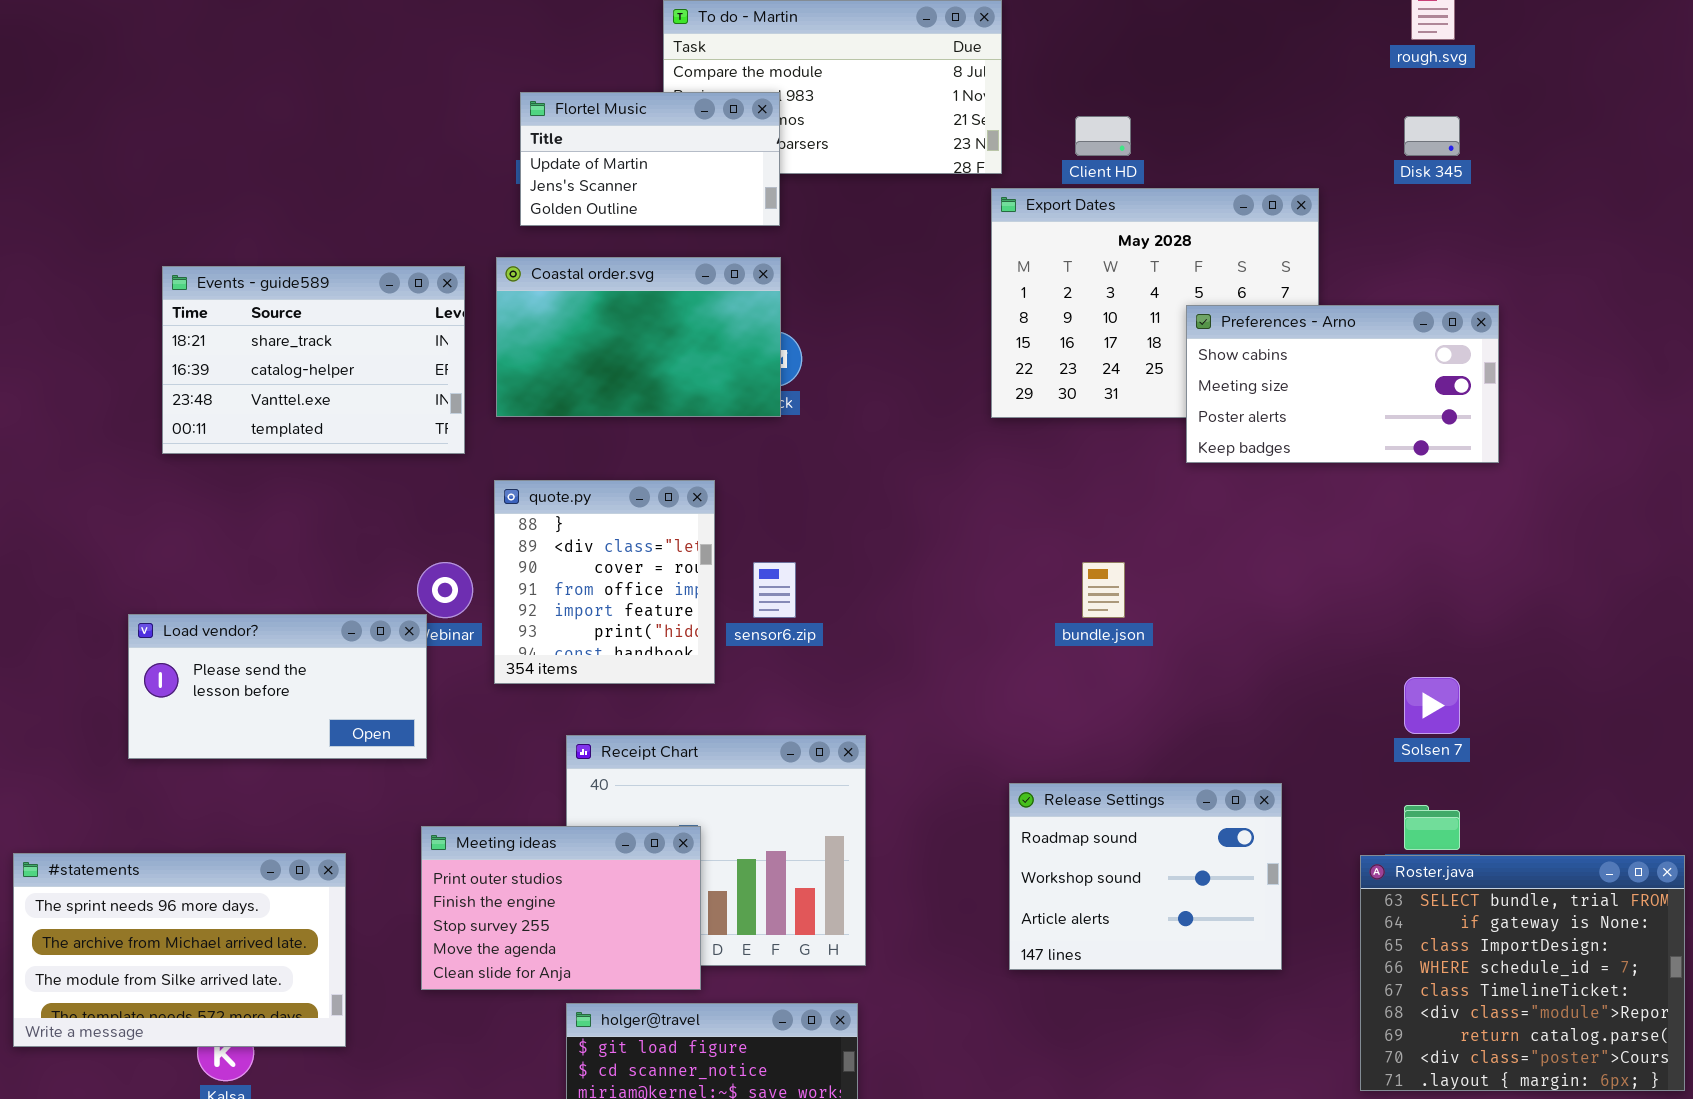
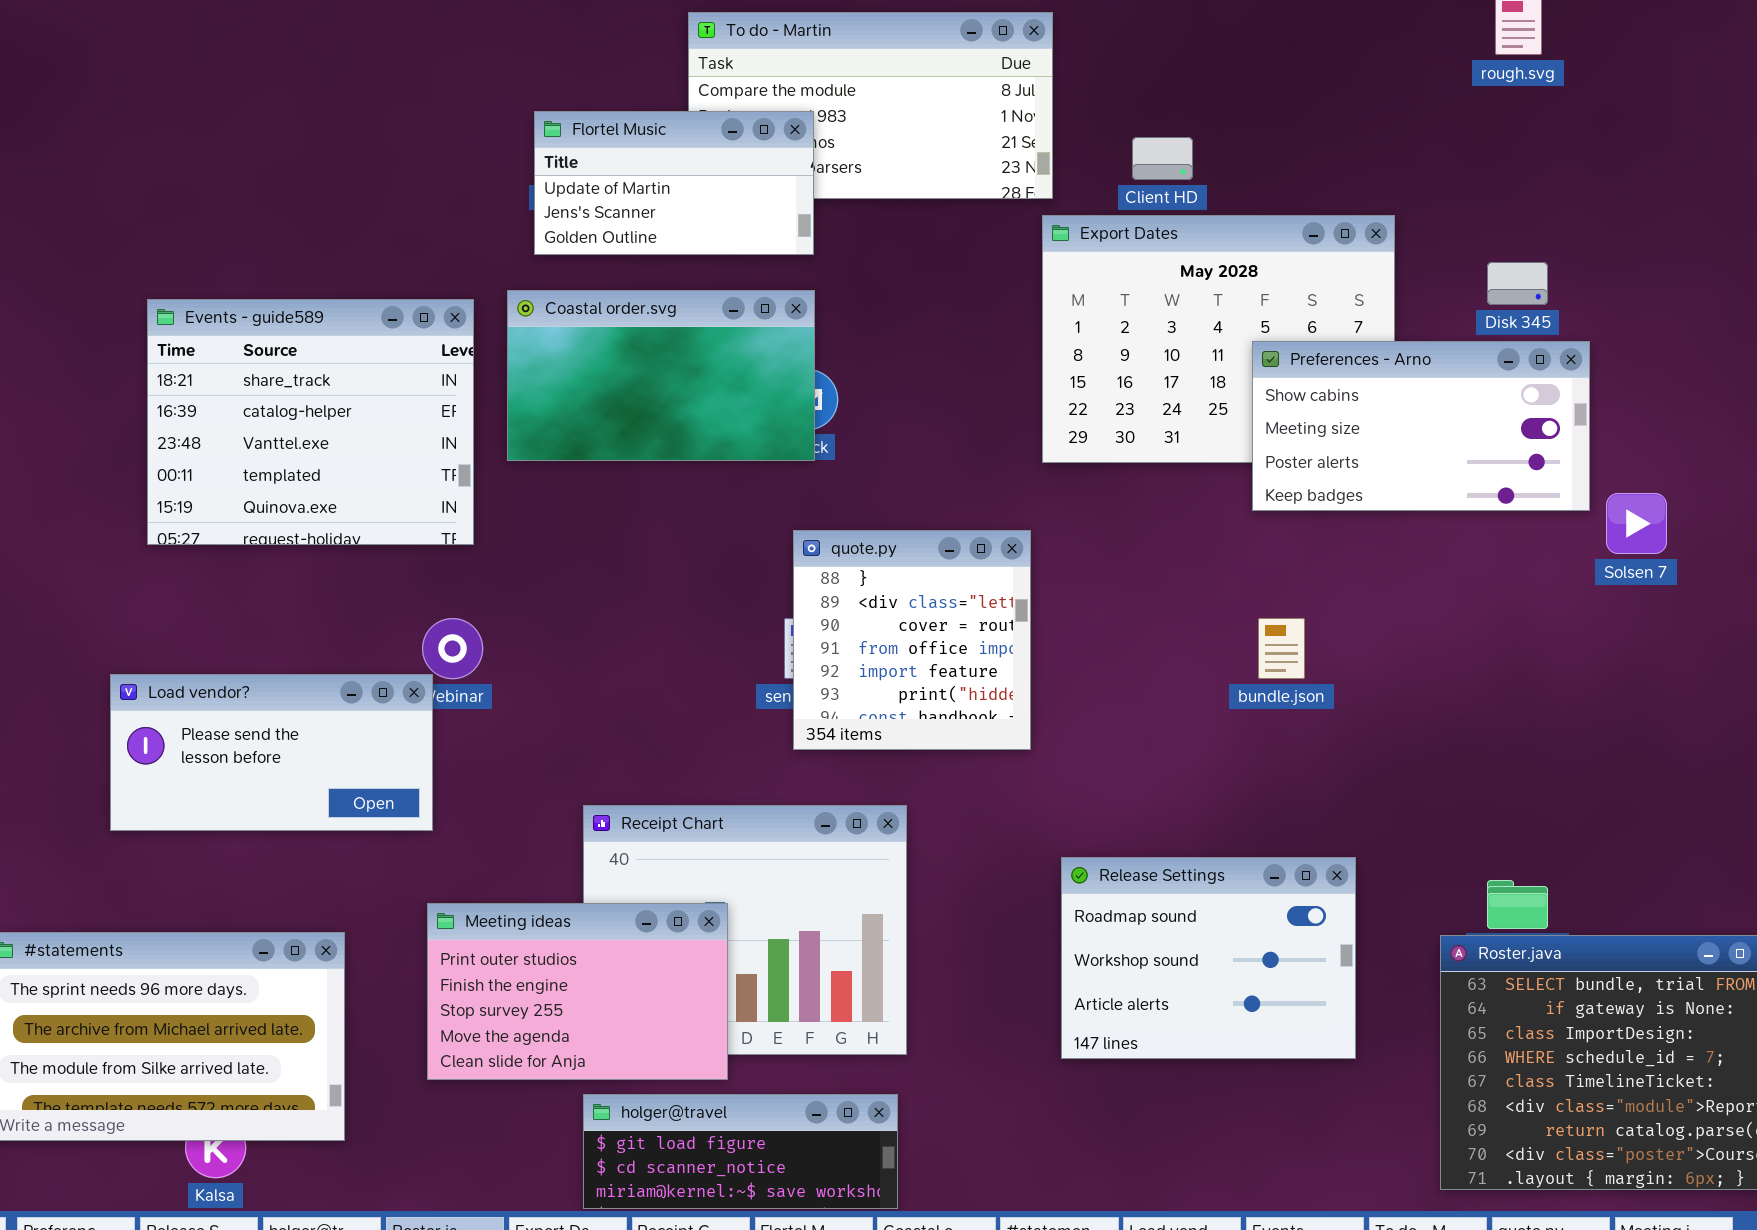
Disk 345: [1404,116,1460,156] -> [1487,262,1548,305], moved
Events - guide589: [162,266,465,454] -> [147,299,474,545], resized
quote.py: [494,480,715,684] -> [793,530,1031,750], moved
bundle.json: [1082,562,1125,618] -> [1258,618,1305,679], moved
Solsen 7: [1404,677,1460,734] -> [1606,493,1667,554], moved

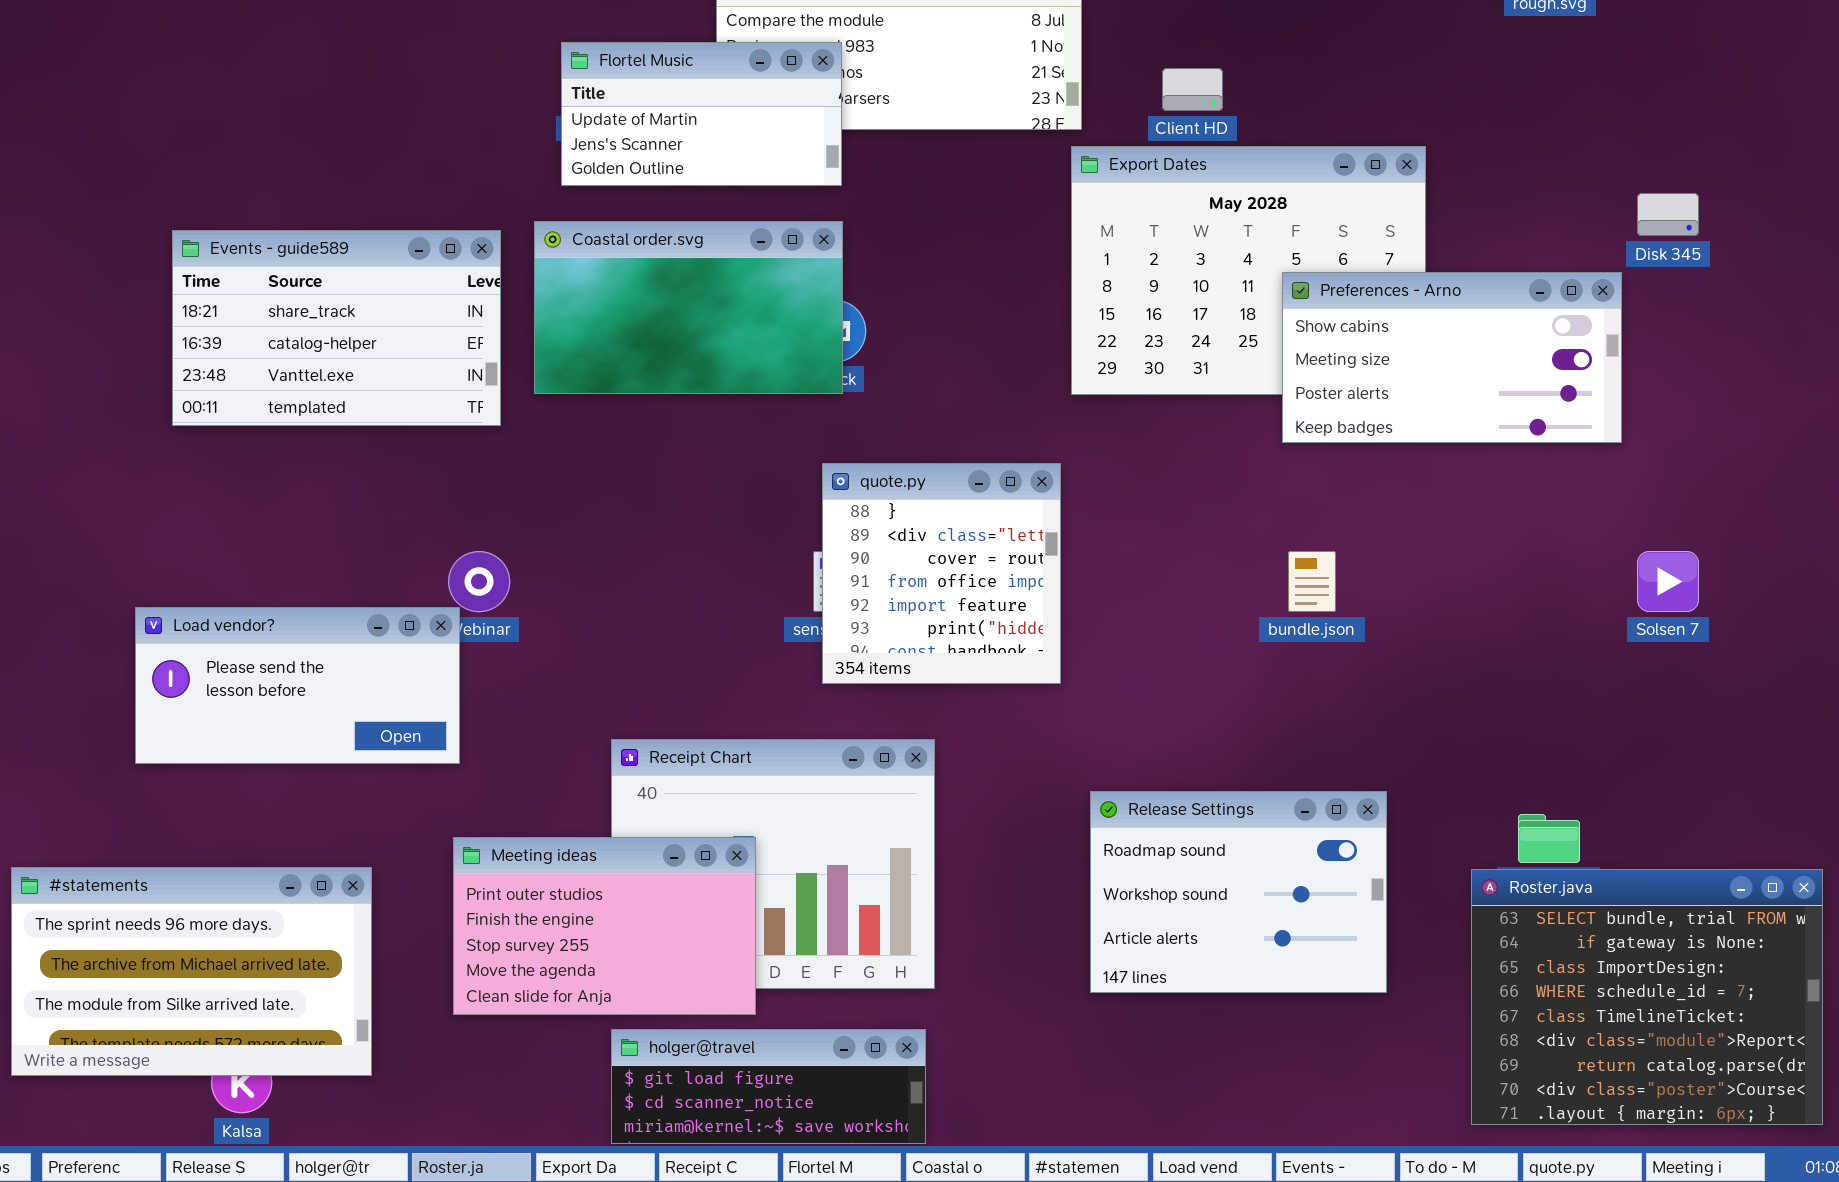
Disk 345: [1487,262,1548,305] -> [1637,193,1699,236], moved
Events - guide589: [147,299,474,545] -> [172,230,501,426], resized
Solsen 7: [1606,493,1667,554] -> [1637,551,1699,612], moved

